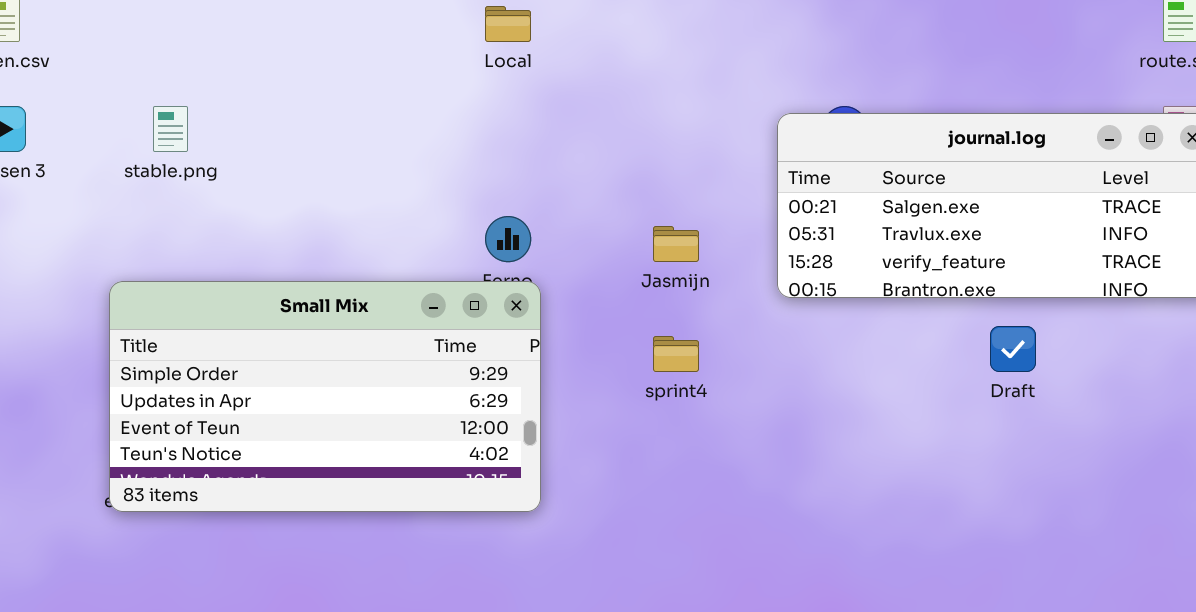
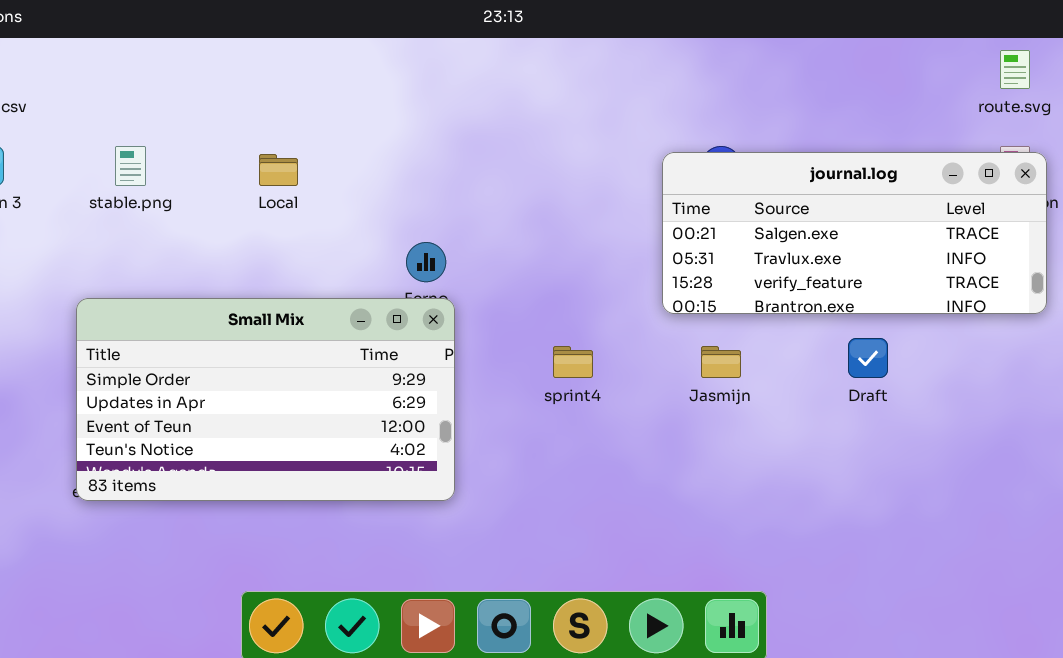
Local: [485,6,531,42] -> [259,154,298,186], moved
Jasmijn: [653,226,699,262] -> [701,346,741,378], moved

